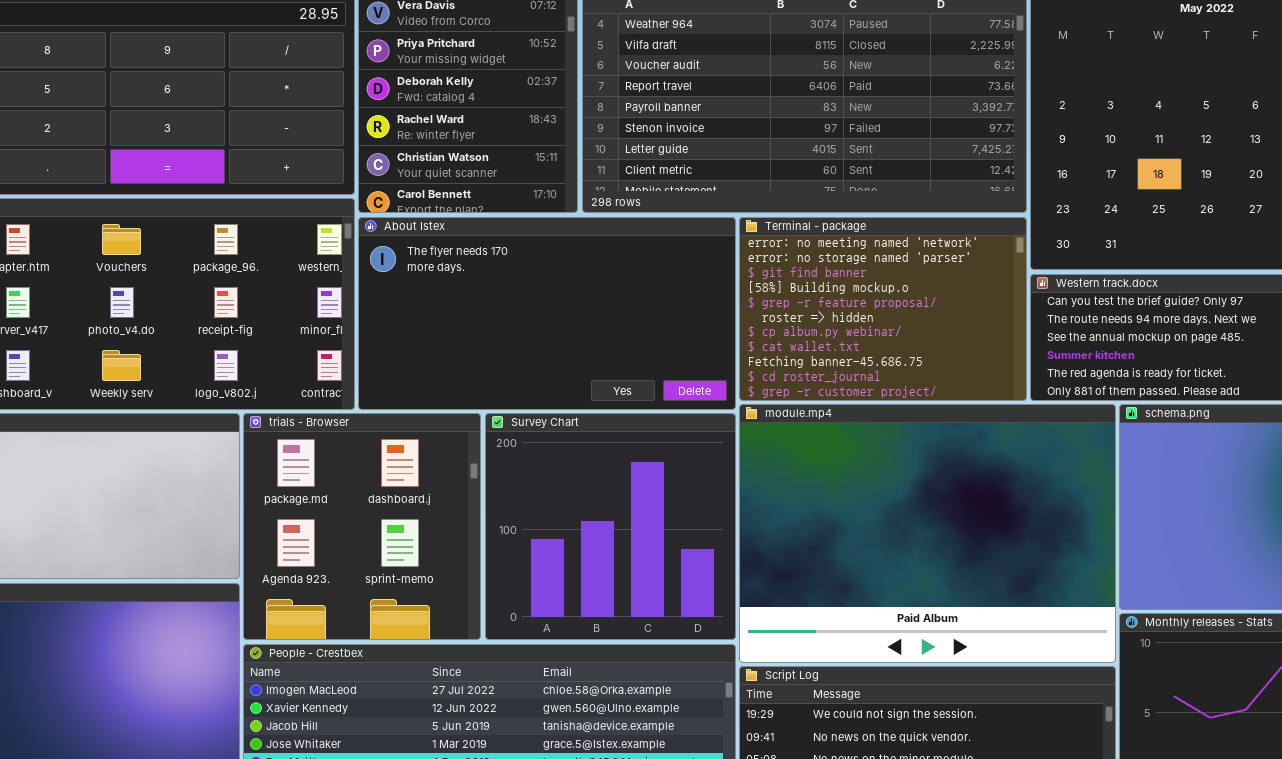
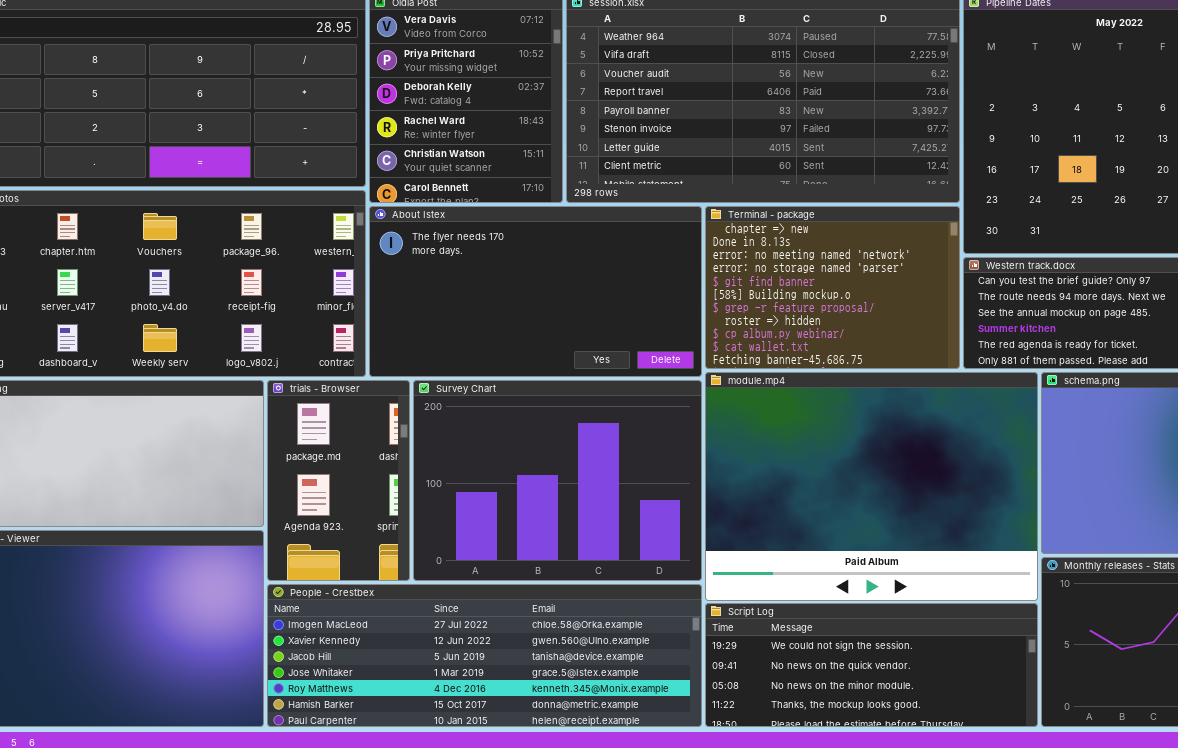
Terminal - package: [739,217,1027,401] -> [705,206,960,369], scrolled up 2 rows
trials - Browser: [243,413,481,640] -> [267,380,410,581], resized
Survey Chart: [485,413,736,640] -> [413,380,702,581], resized

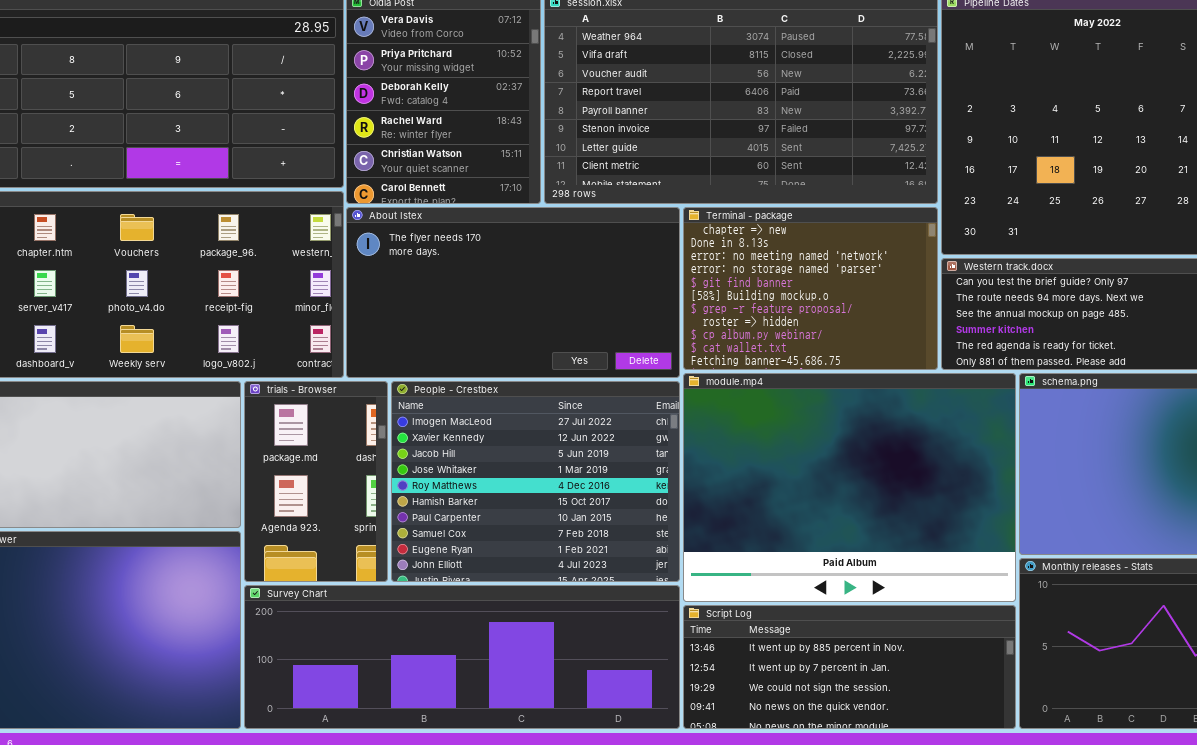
Survey Chart: [413,380,702,581] -> [244,585,680,729], moved, resized
People - Crestbex: [267,584,702,727] -> [391,381,680,582], moved, resized
Script Log: [705,603,1038,727] -> [683,605,1016,729], scrolled up 2 rows

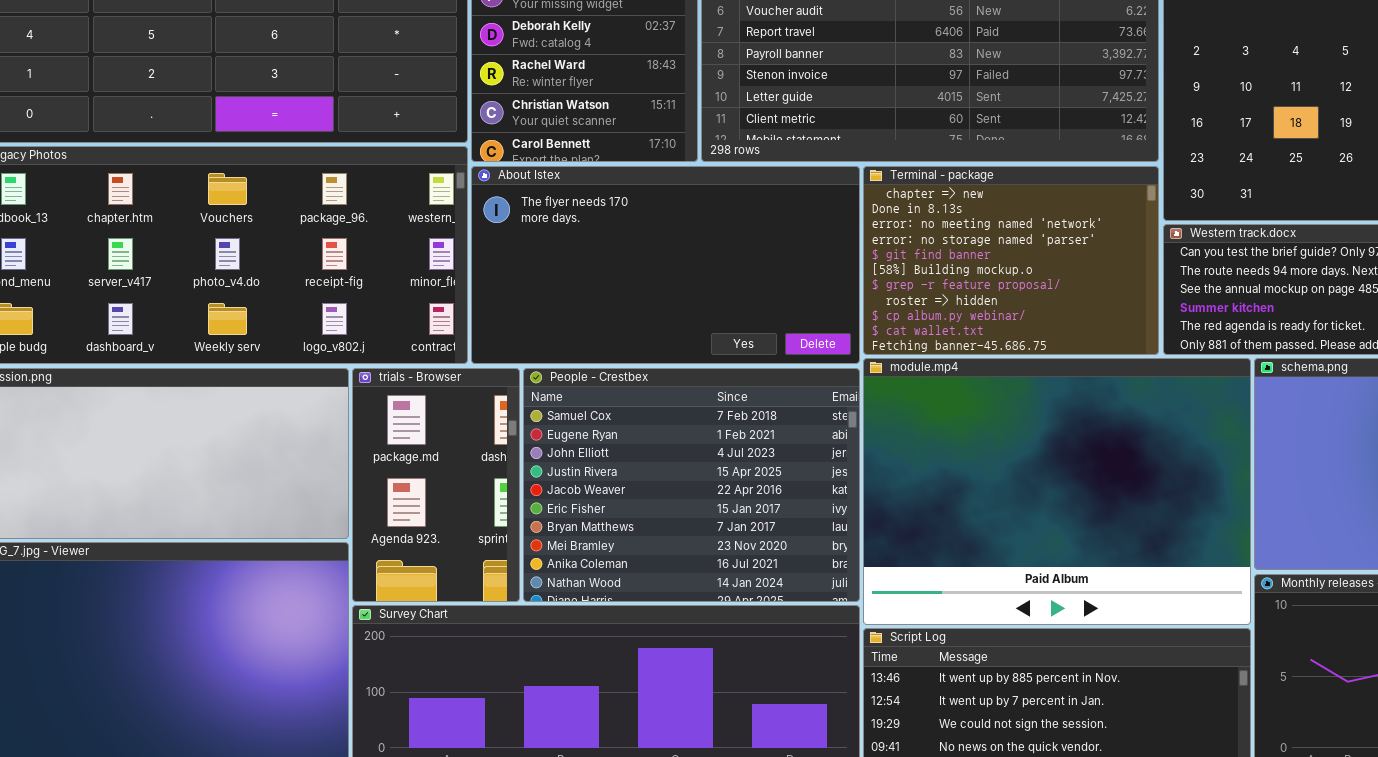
People - Crestbex: [391,381,680,582] -> [523,368,860,602], scrolled down 7 rows

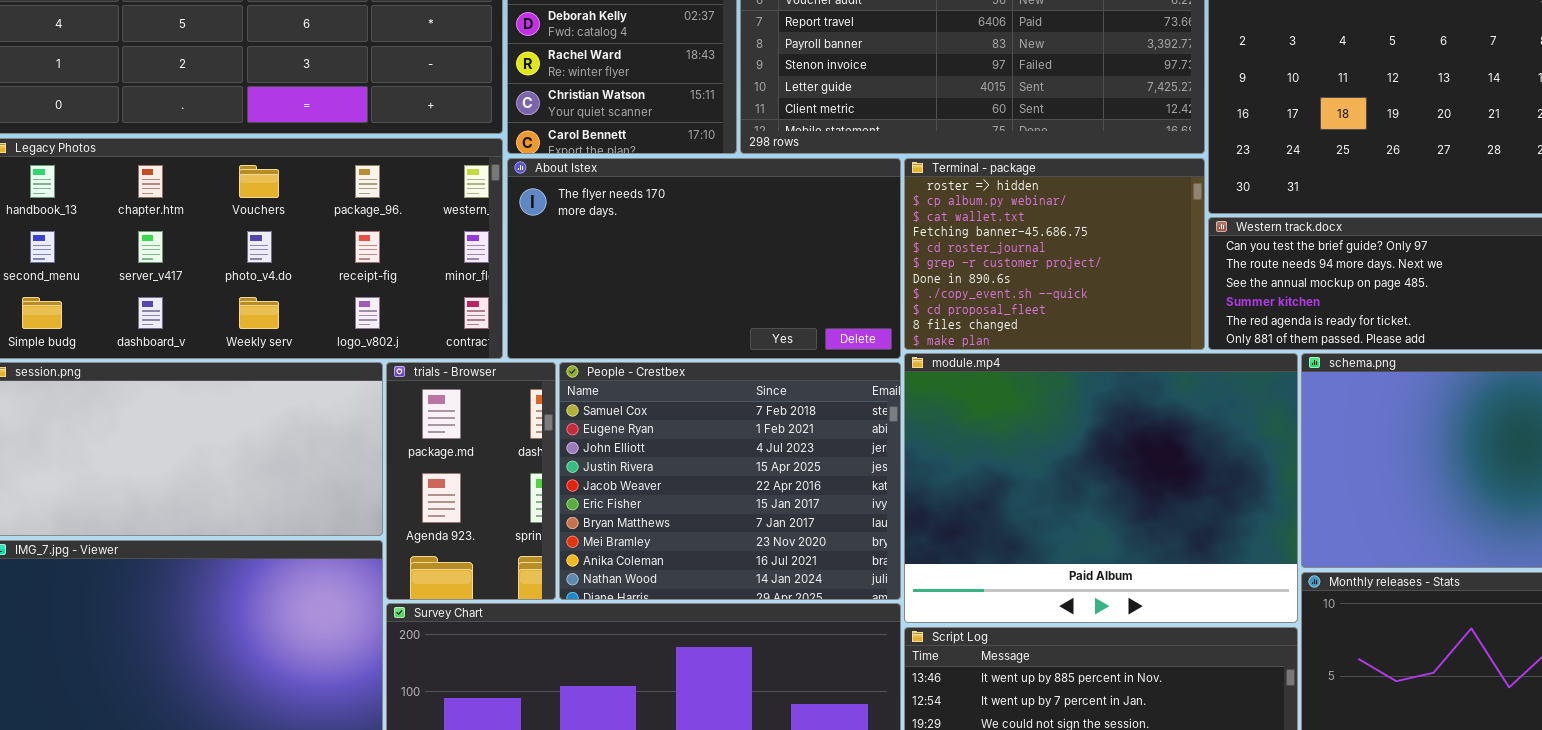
Terminal - package: [863,166,1159,355] -> [904,158,1205,350], scrolled down 7 rows

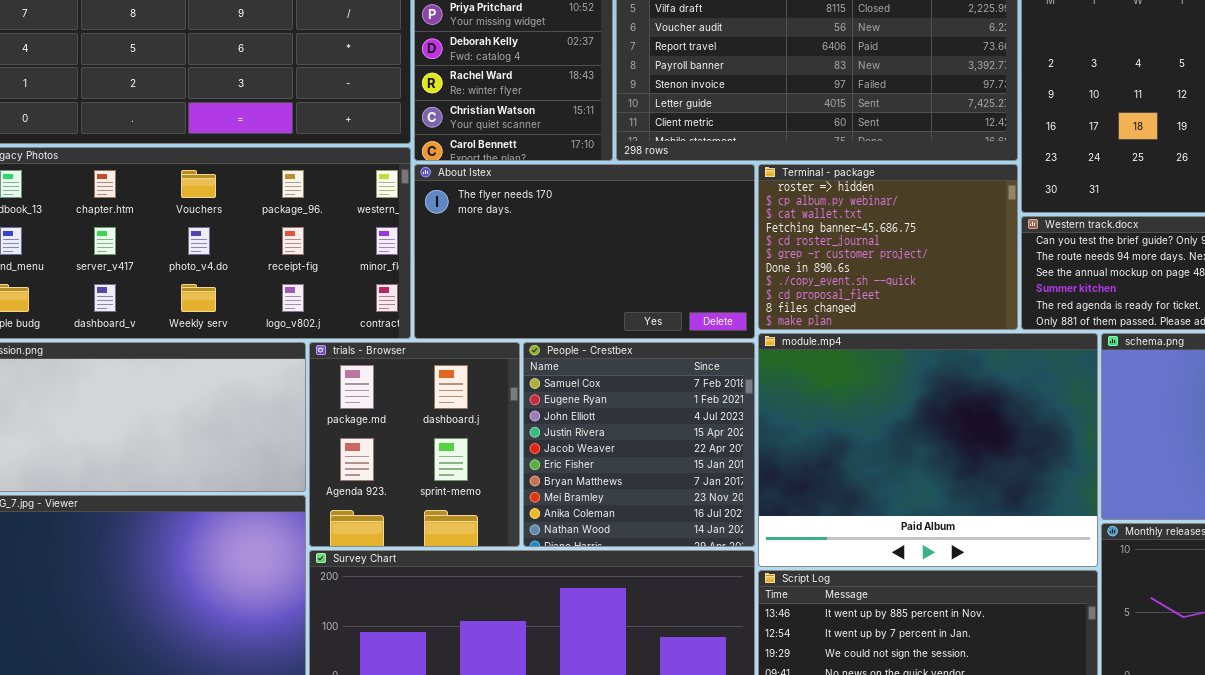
trials - Browser: [386,362,556,600] -> [309,342,520,547], resized
People - Crestbex: [559,362,901,600] -> [523,342,755,547], resized

